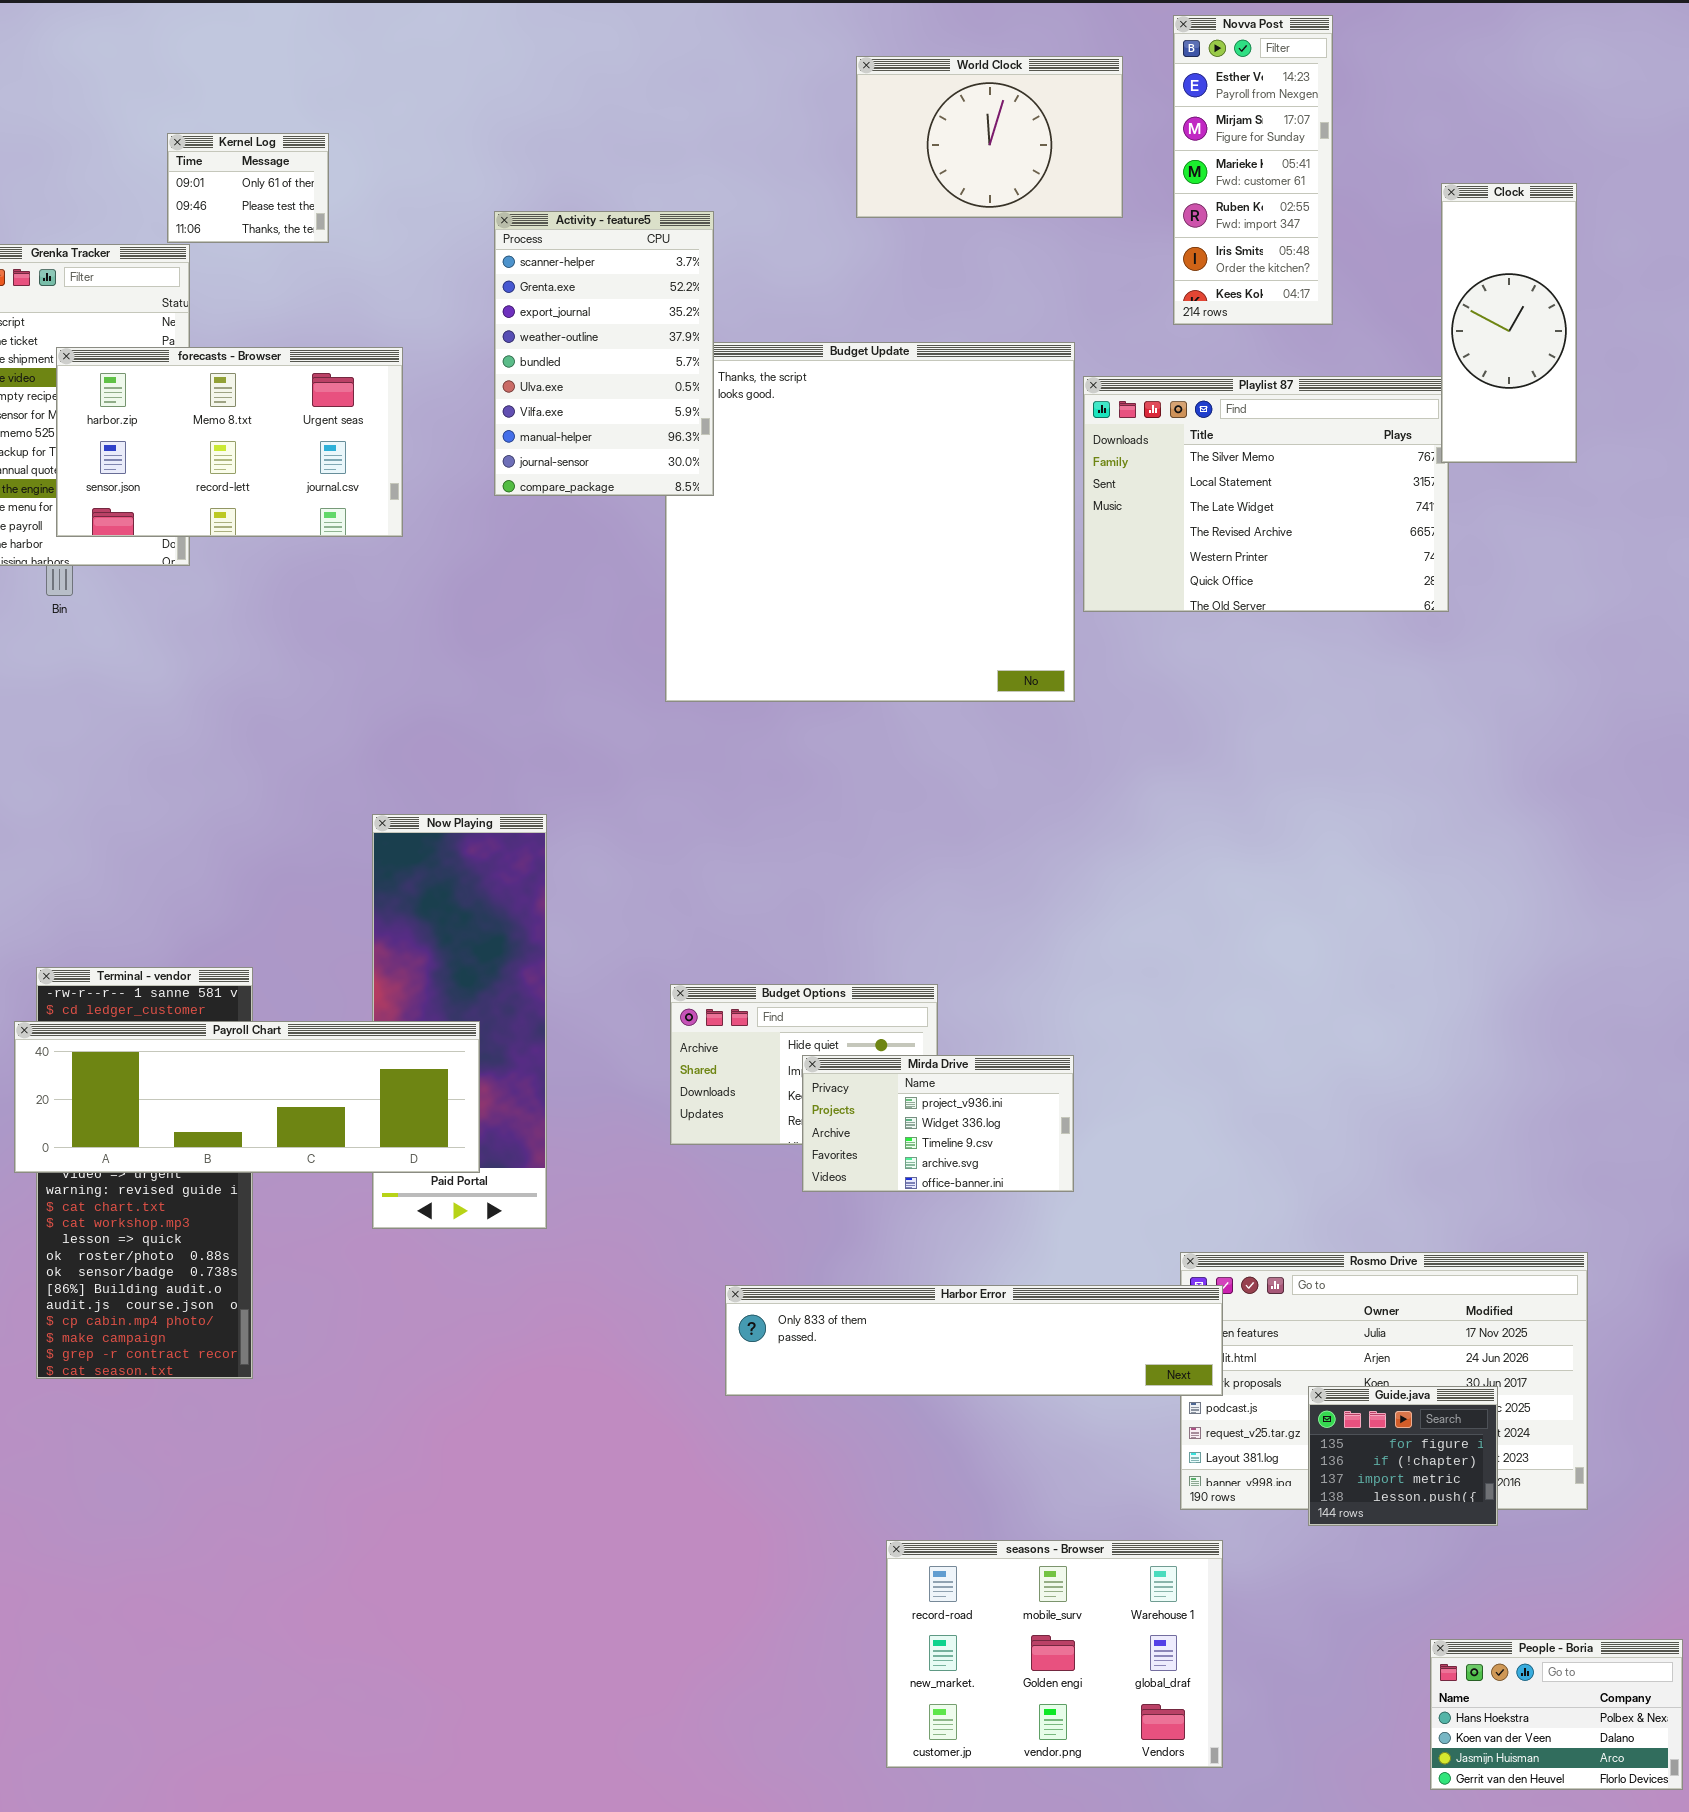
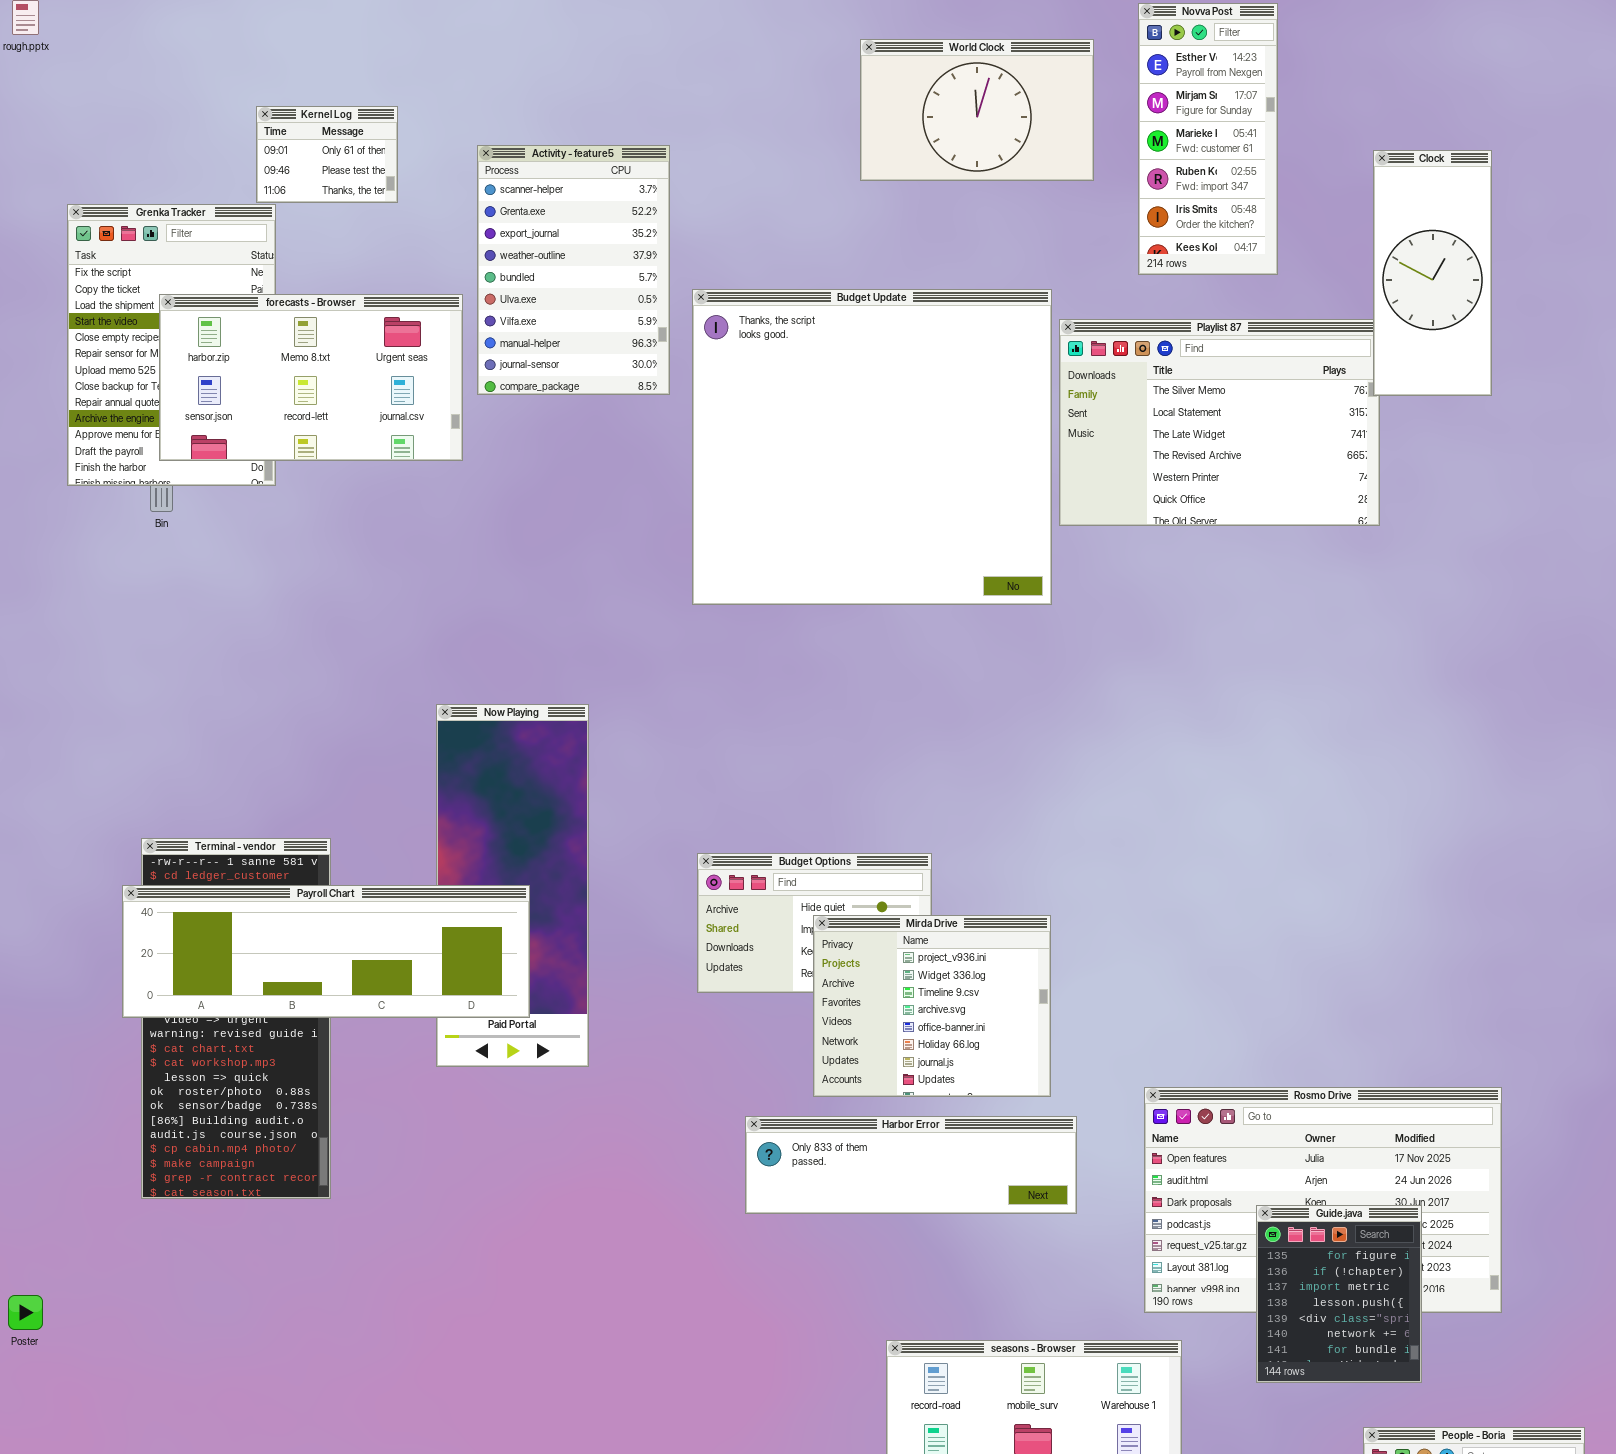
Activity - feature5: [494,211,714,496] -> [477,145,670,395], moved
Mirda Drive: [802,1055,1074,1192] -> [813,915,1051,1097], resized
Harbor Error: [725,1285,1223,1396] -> [745,1116,1077,1214], resized
Guide.java: [1308,1386,1498,1526] -> [1256,1205,1422,1383], resized

